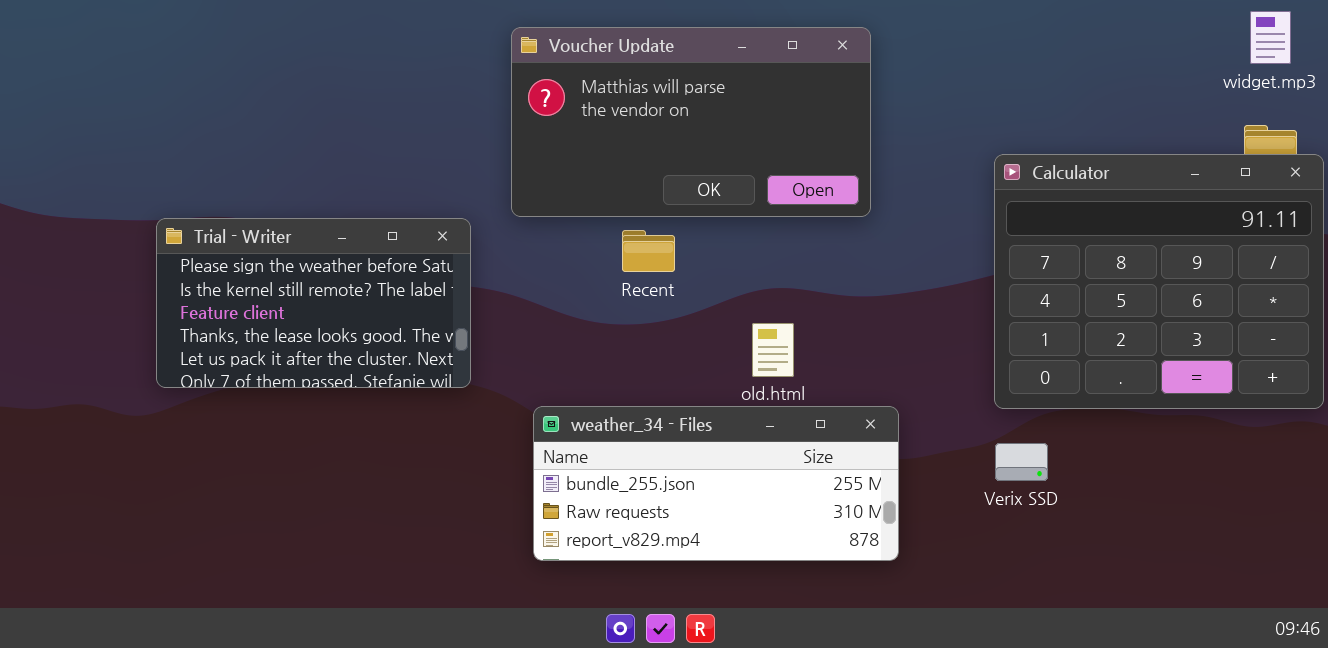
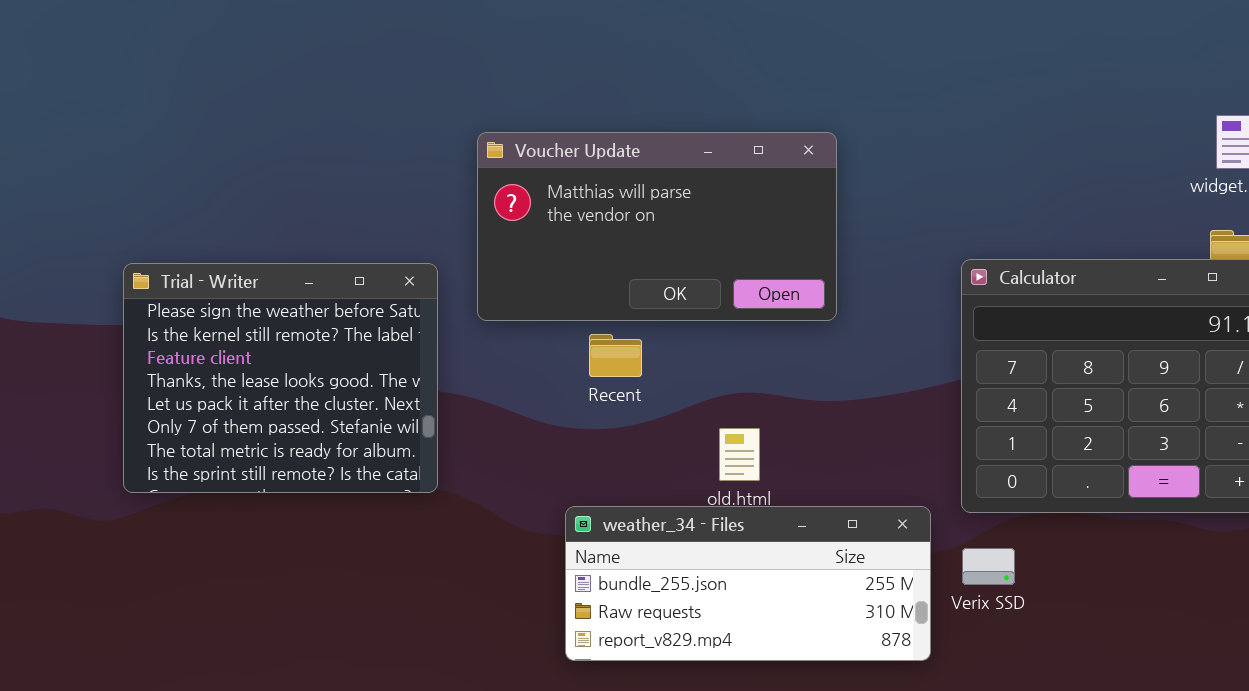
Trial - Writer: [156,218,471,388] -> [123,263,438,493], resized
weather_34 - Files: [533,406,899,561] -> [565,506,931,661], moved

